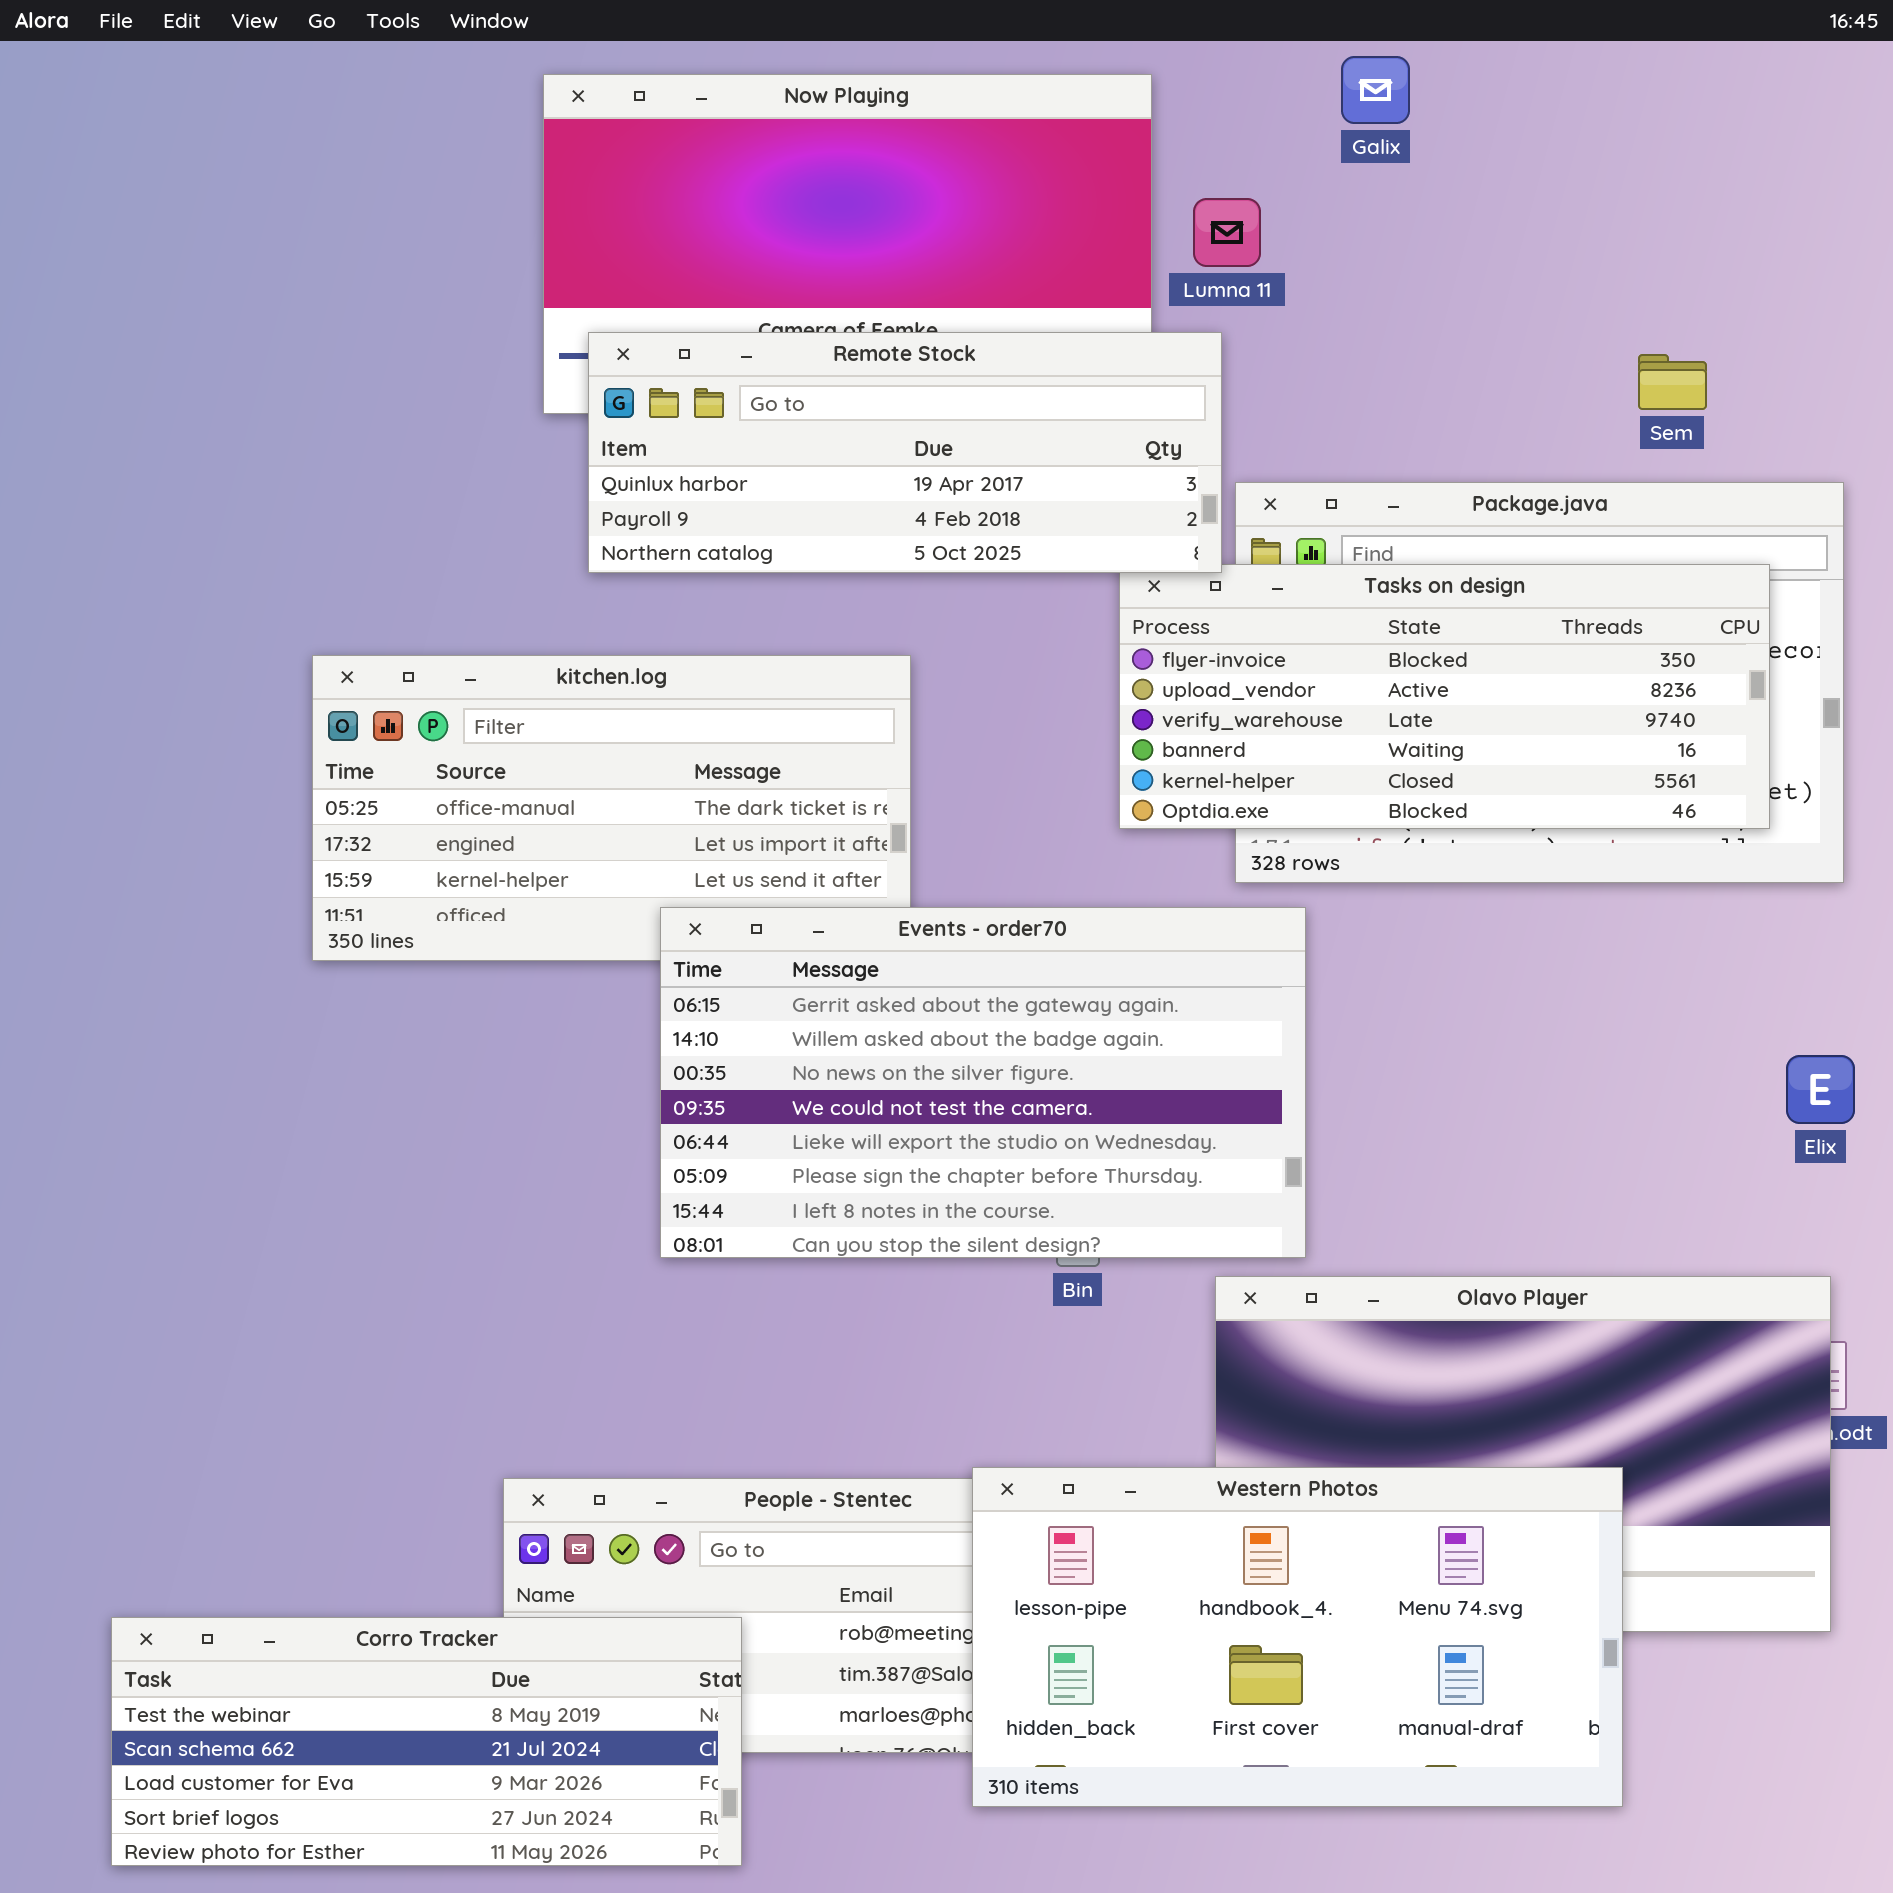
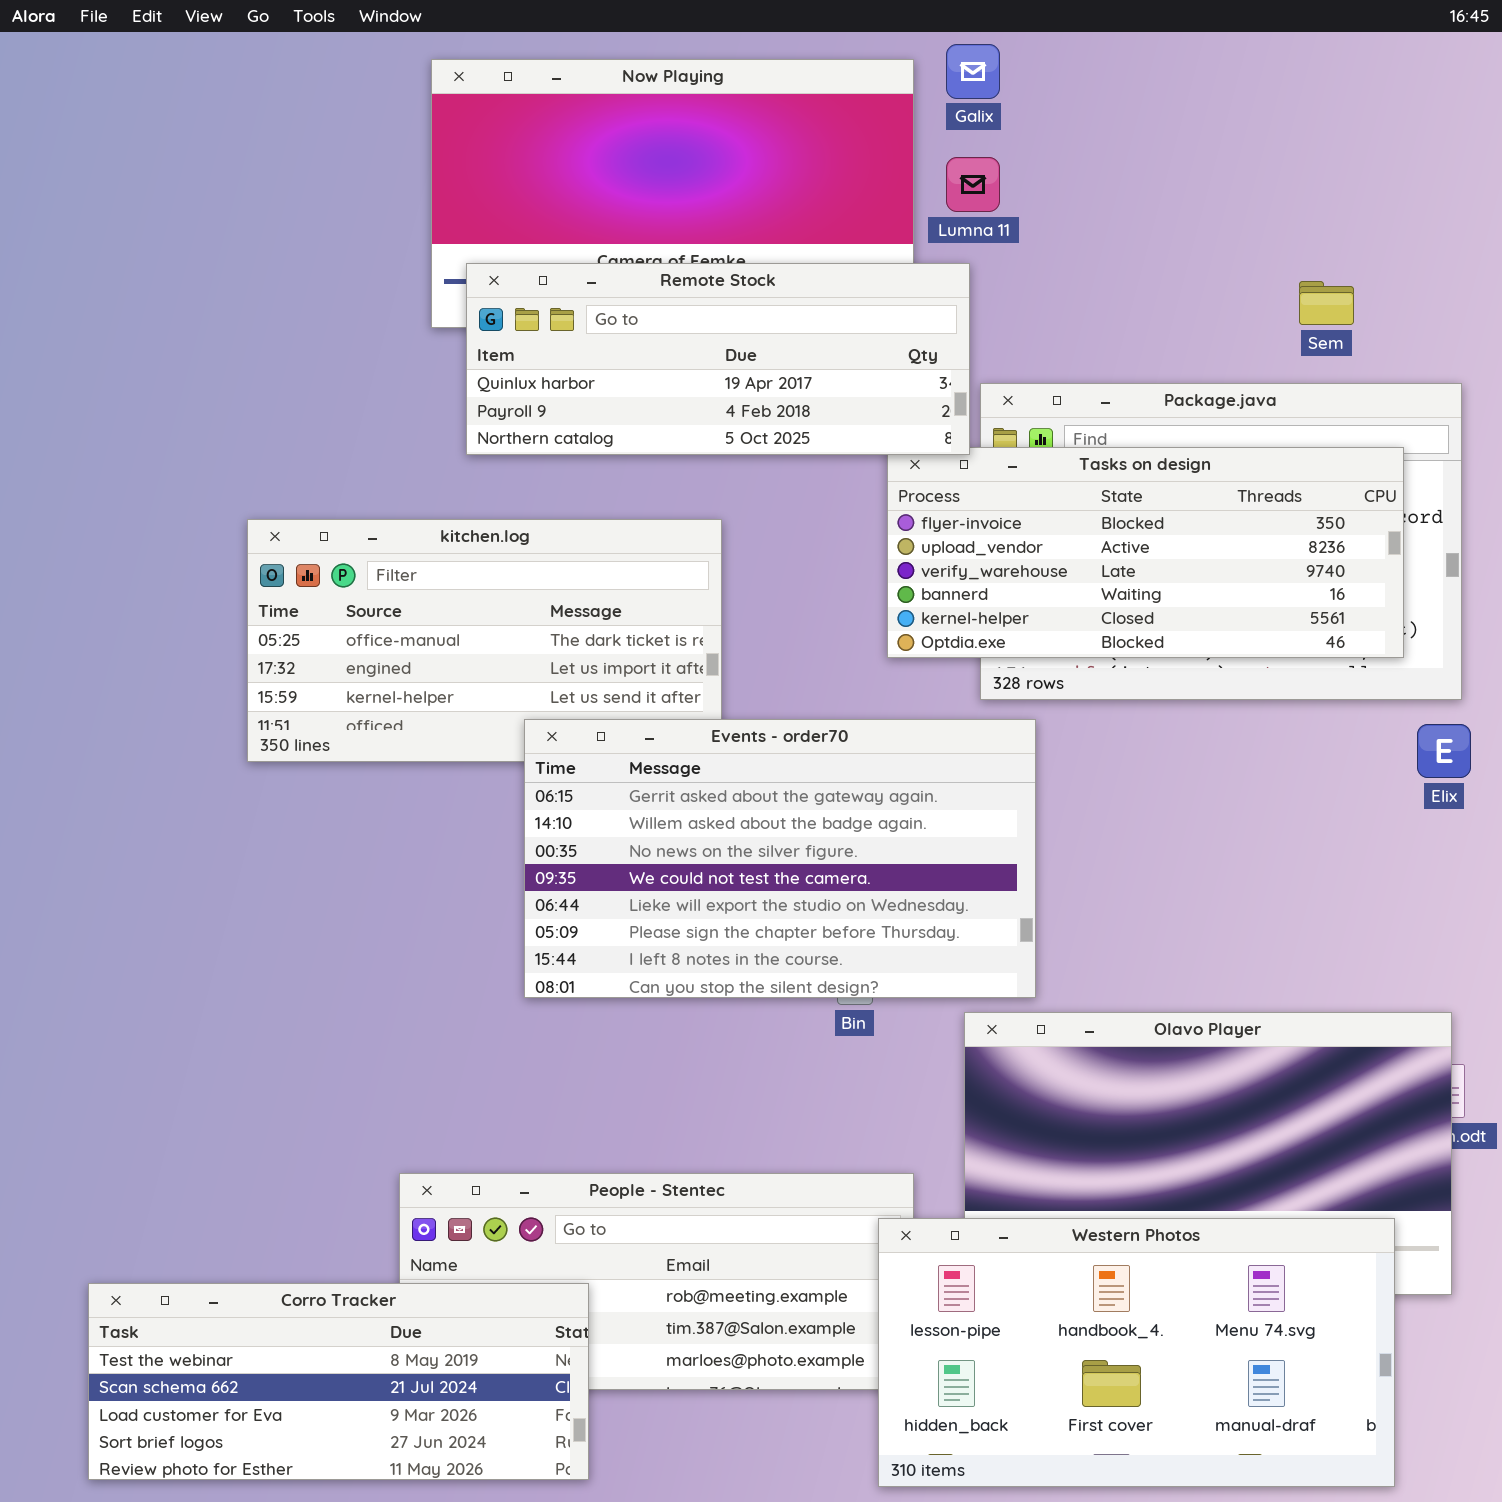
Galix: [1341,56,1410,124] -> [946,44,1000,99], moved
Elix: [1786,1055,1855,1124] -> [1417,724,1471,778], moved
Western Photos: [972,1467,1623,1807] -> [878,1218,1395,1487], moved

